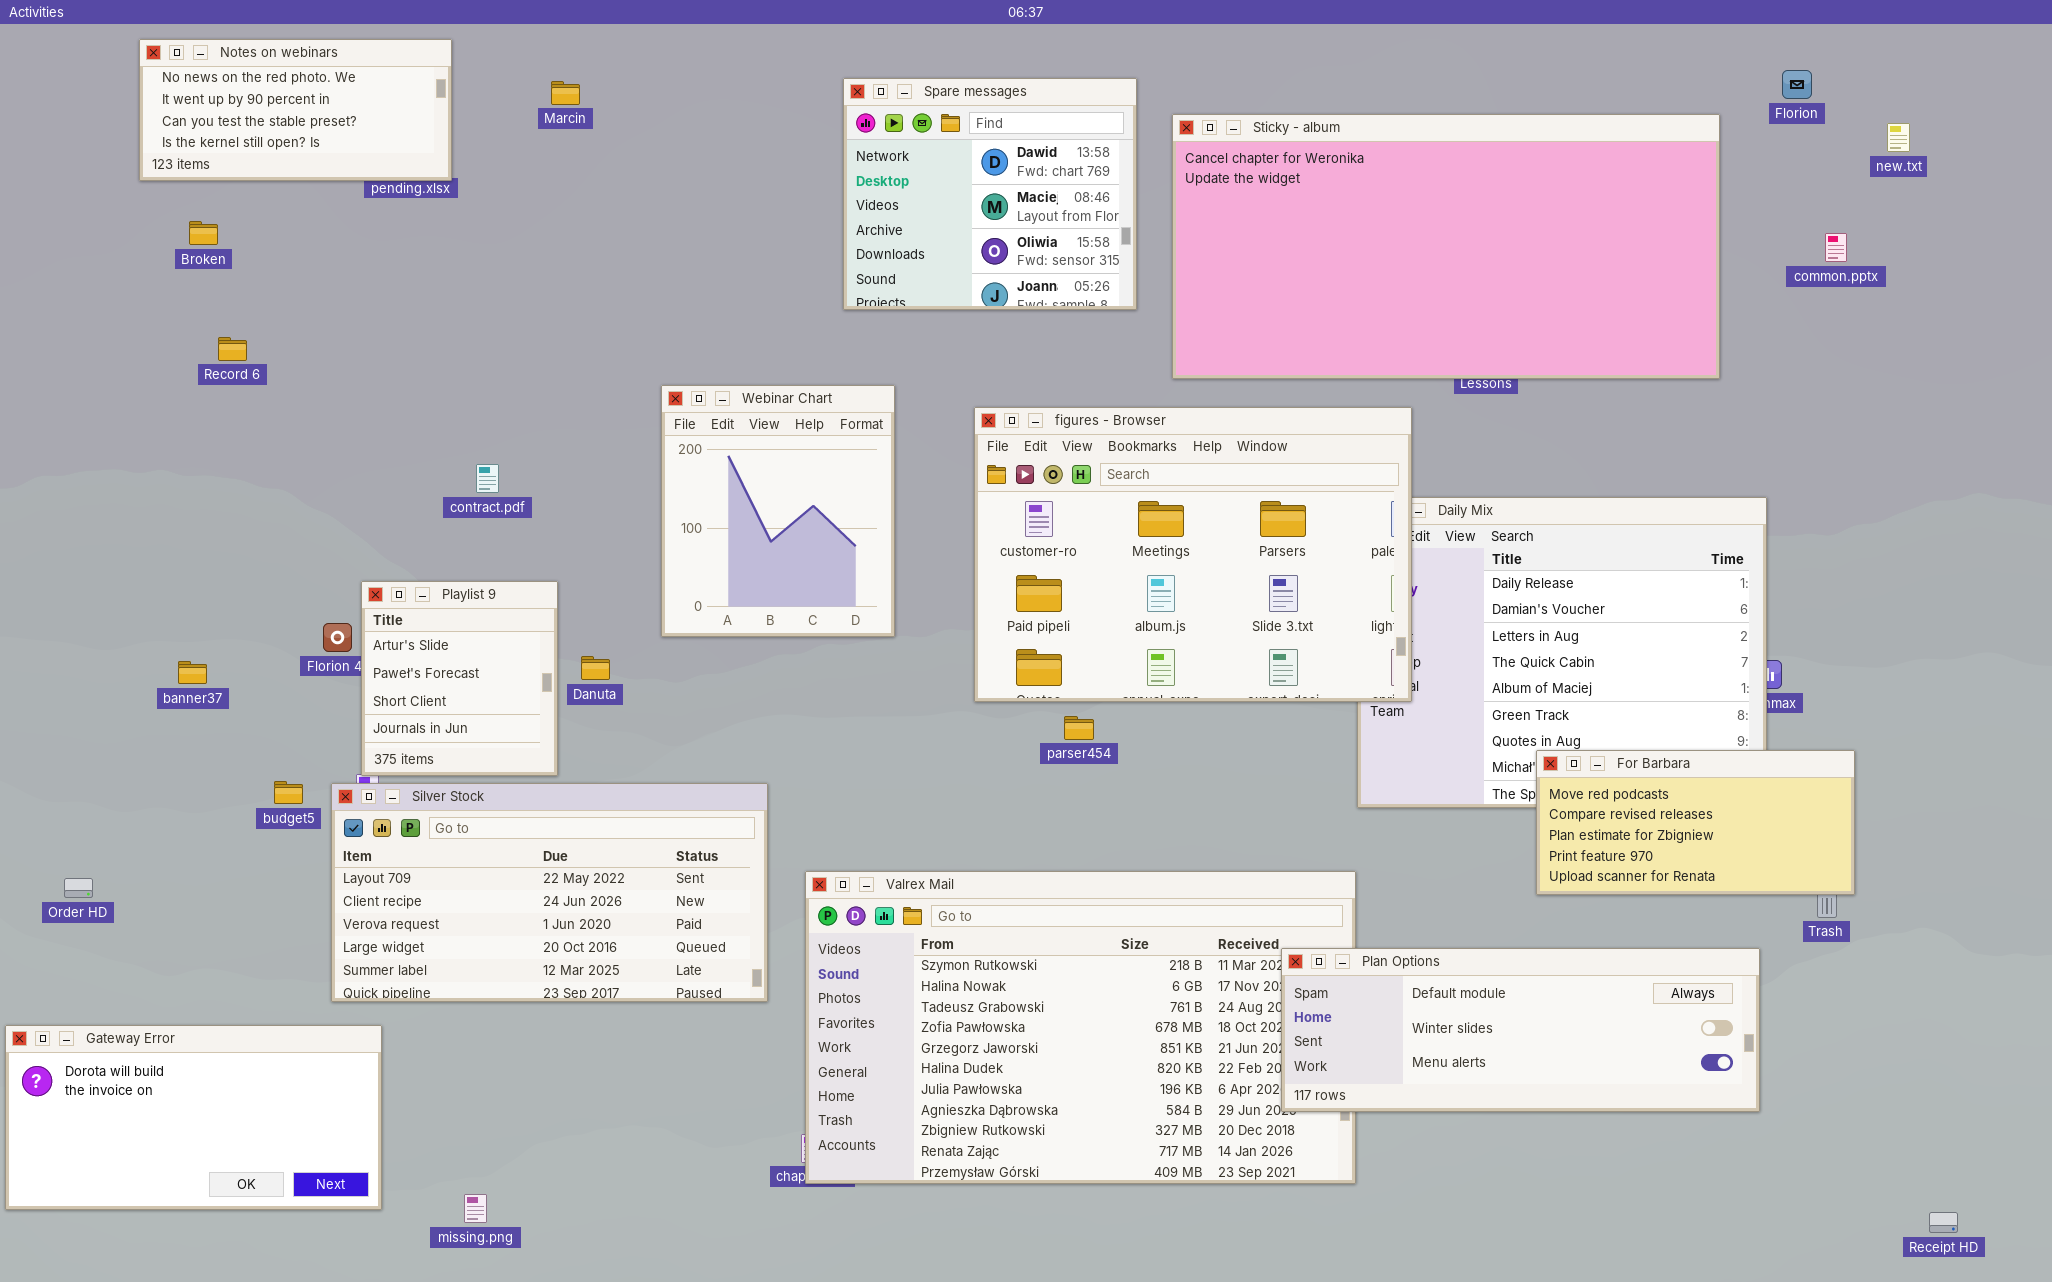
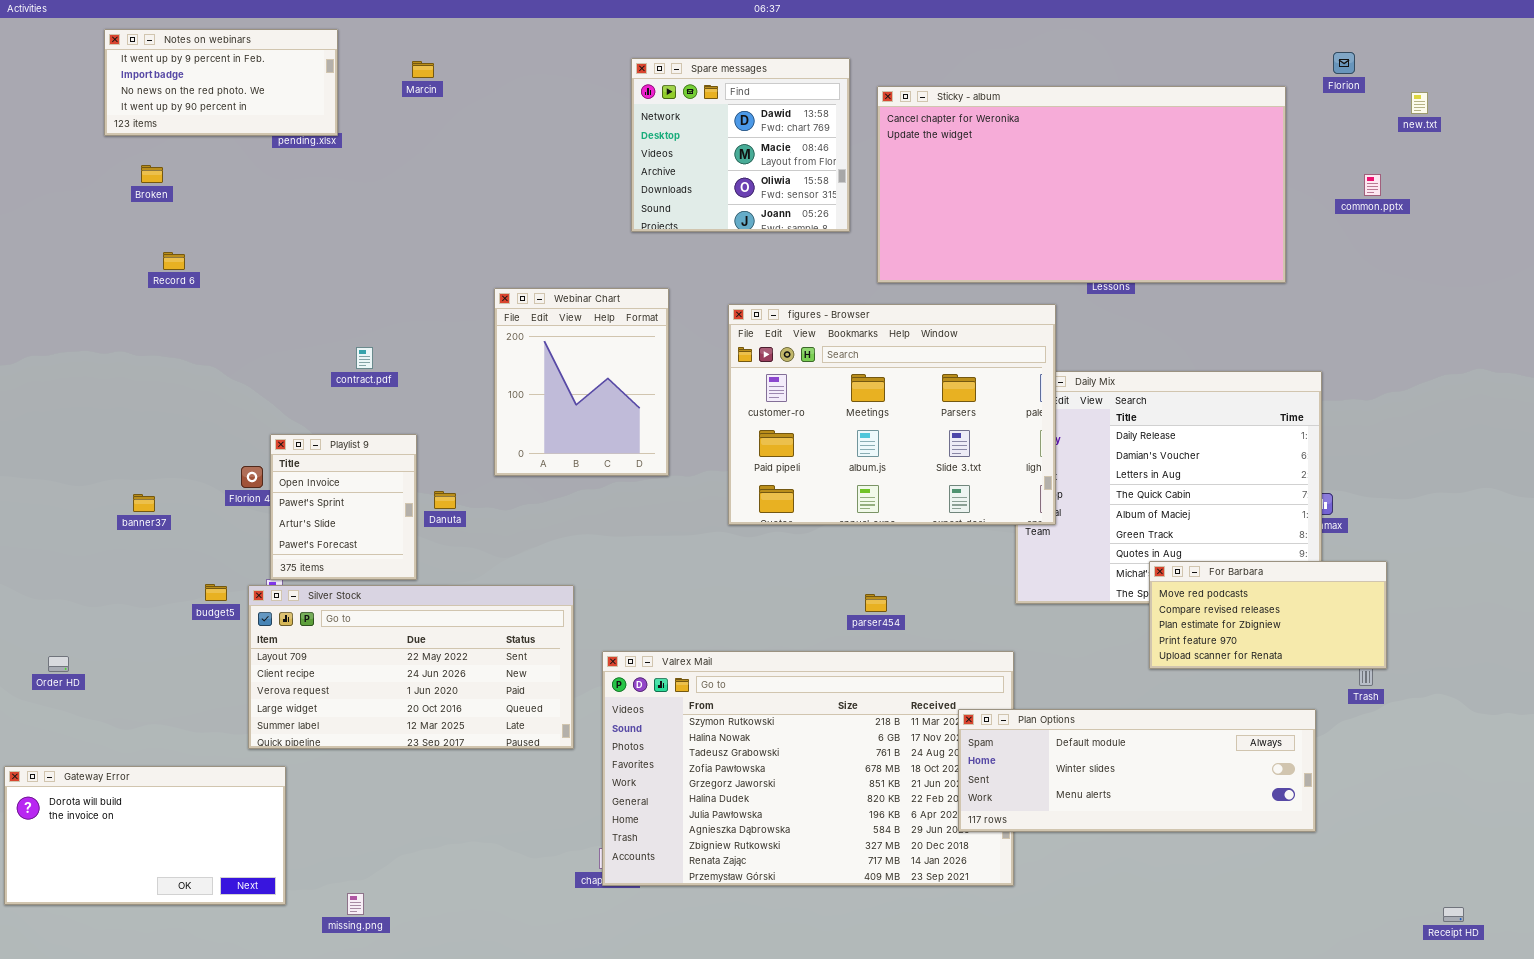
Notes on webinars: [139,39,452,181] -> [104,29,338,136], scrolled up 2 rows
Playlist 9: [361,581,558,776] -> [270,434,417,580], scrolled up 2 rows
parser454: [1064,716,1094,740] -> [865,594,887,612], moved

